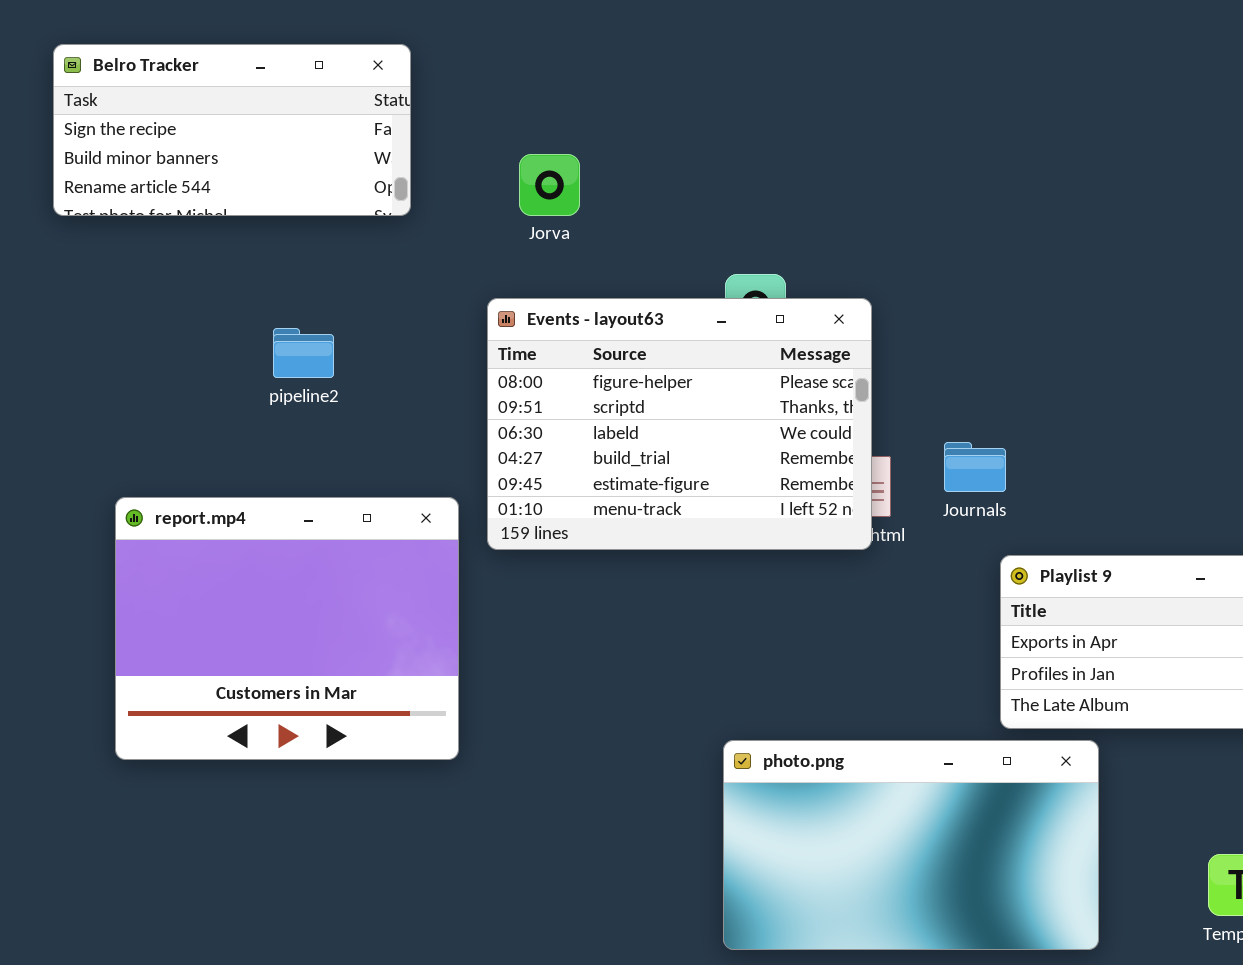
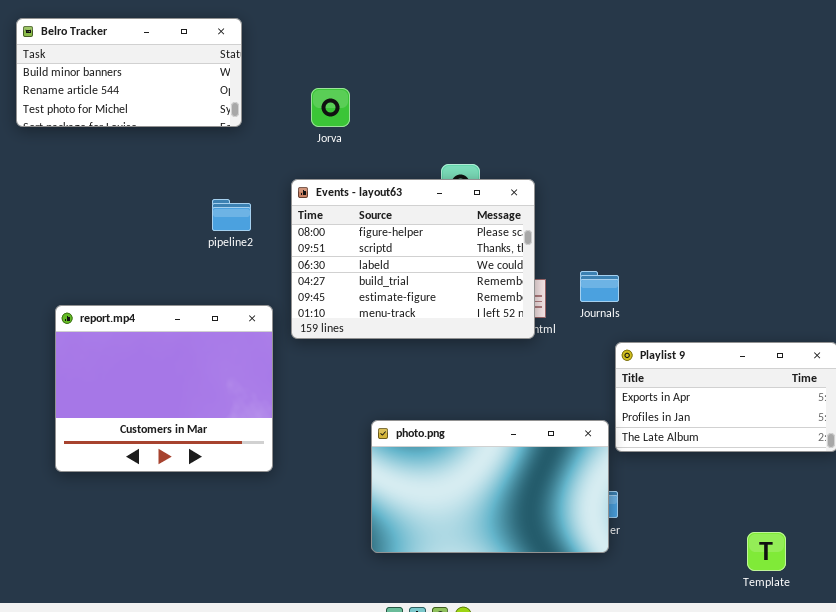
Belro Tracker: [53,44,411,216] -> [16,18,242,127], scrolled down 1 row
pipeline2: [273,328,334,378] -> [212,199,251,231], moved
photo.png: [723,740,1099,950] -> [371,420,609,553], moved

